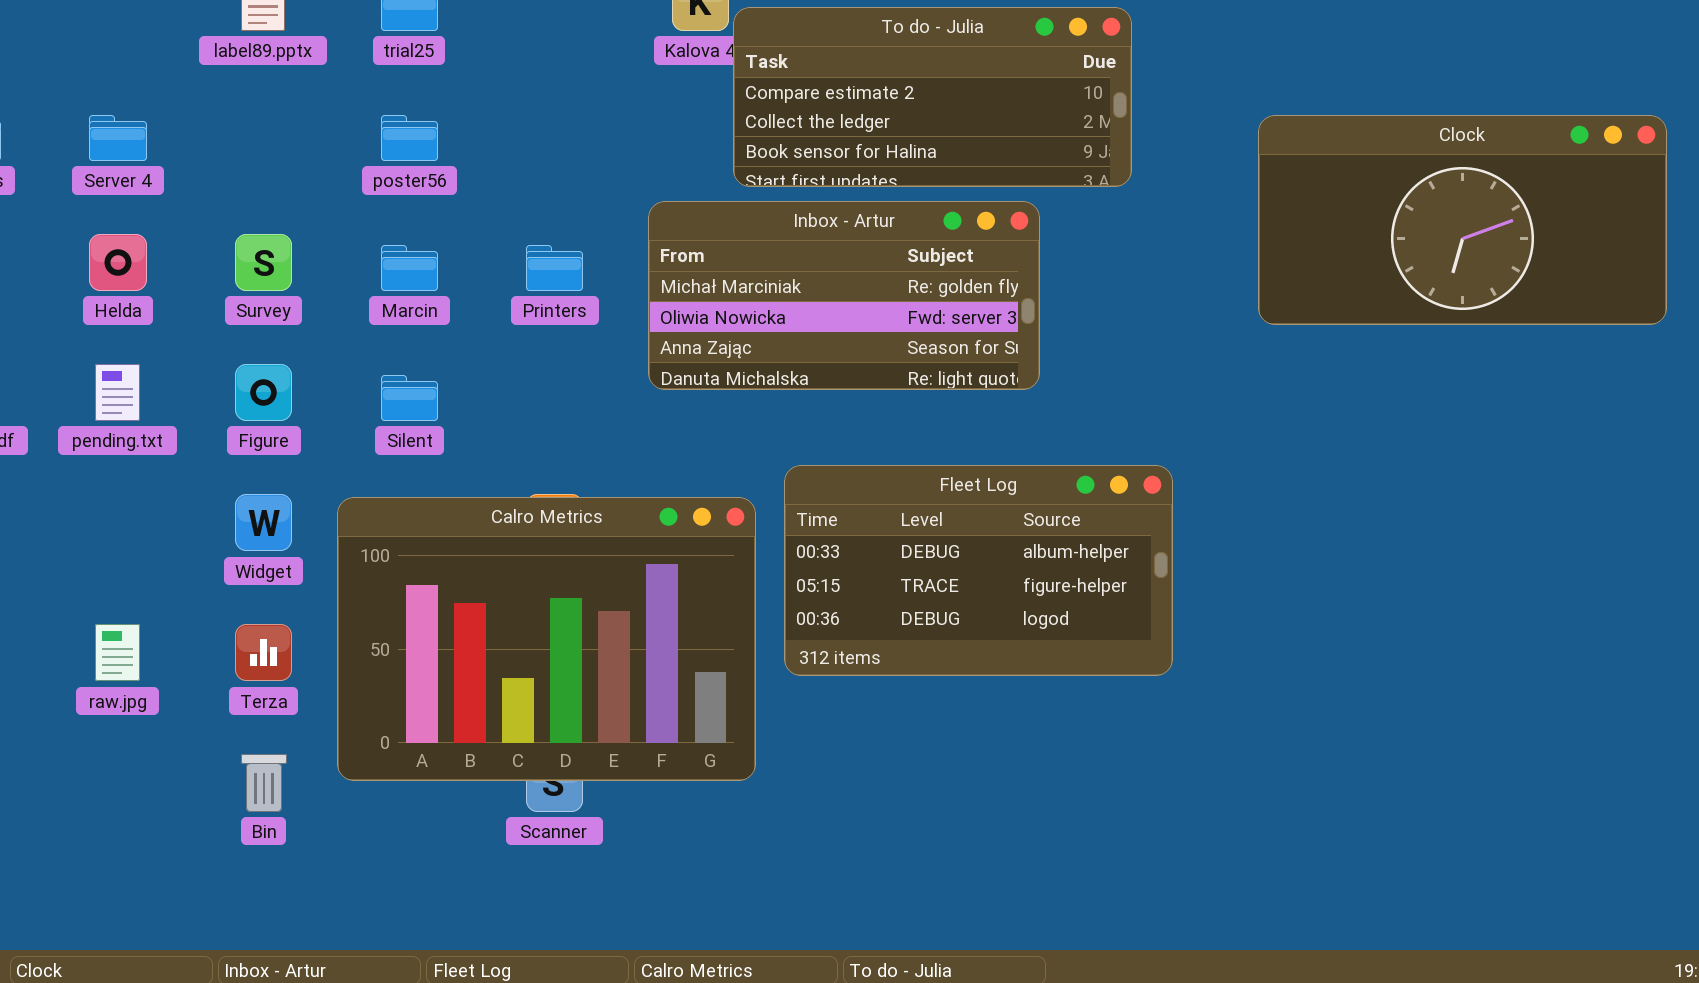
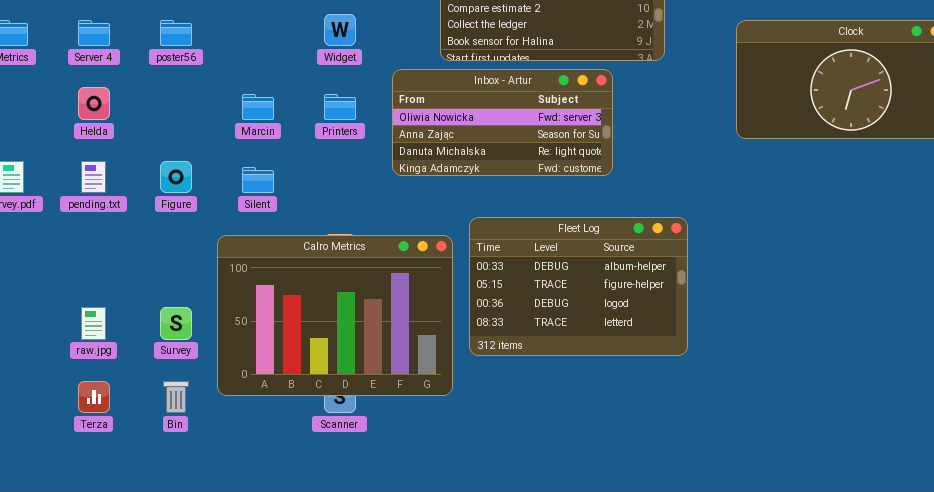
poster56: [381,115,438,161] -> [160,20,192,46], moved
Inbox - Artur: [648,201,1040,390] -> [392,69,613,176], scrolled down 1 row
Survey: [235,234,292,291] -> [160,307,192,340], moved
Fleet Log: [784,465,1173,676] -> [469,217,688,356], resized
Widget: [235,494,292,551] -> [324,14,356,46], moved
Terza: [235,624,292,681] -> [78,381,110,413], moved

